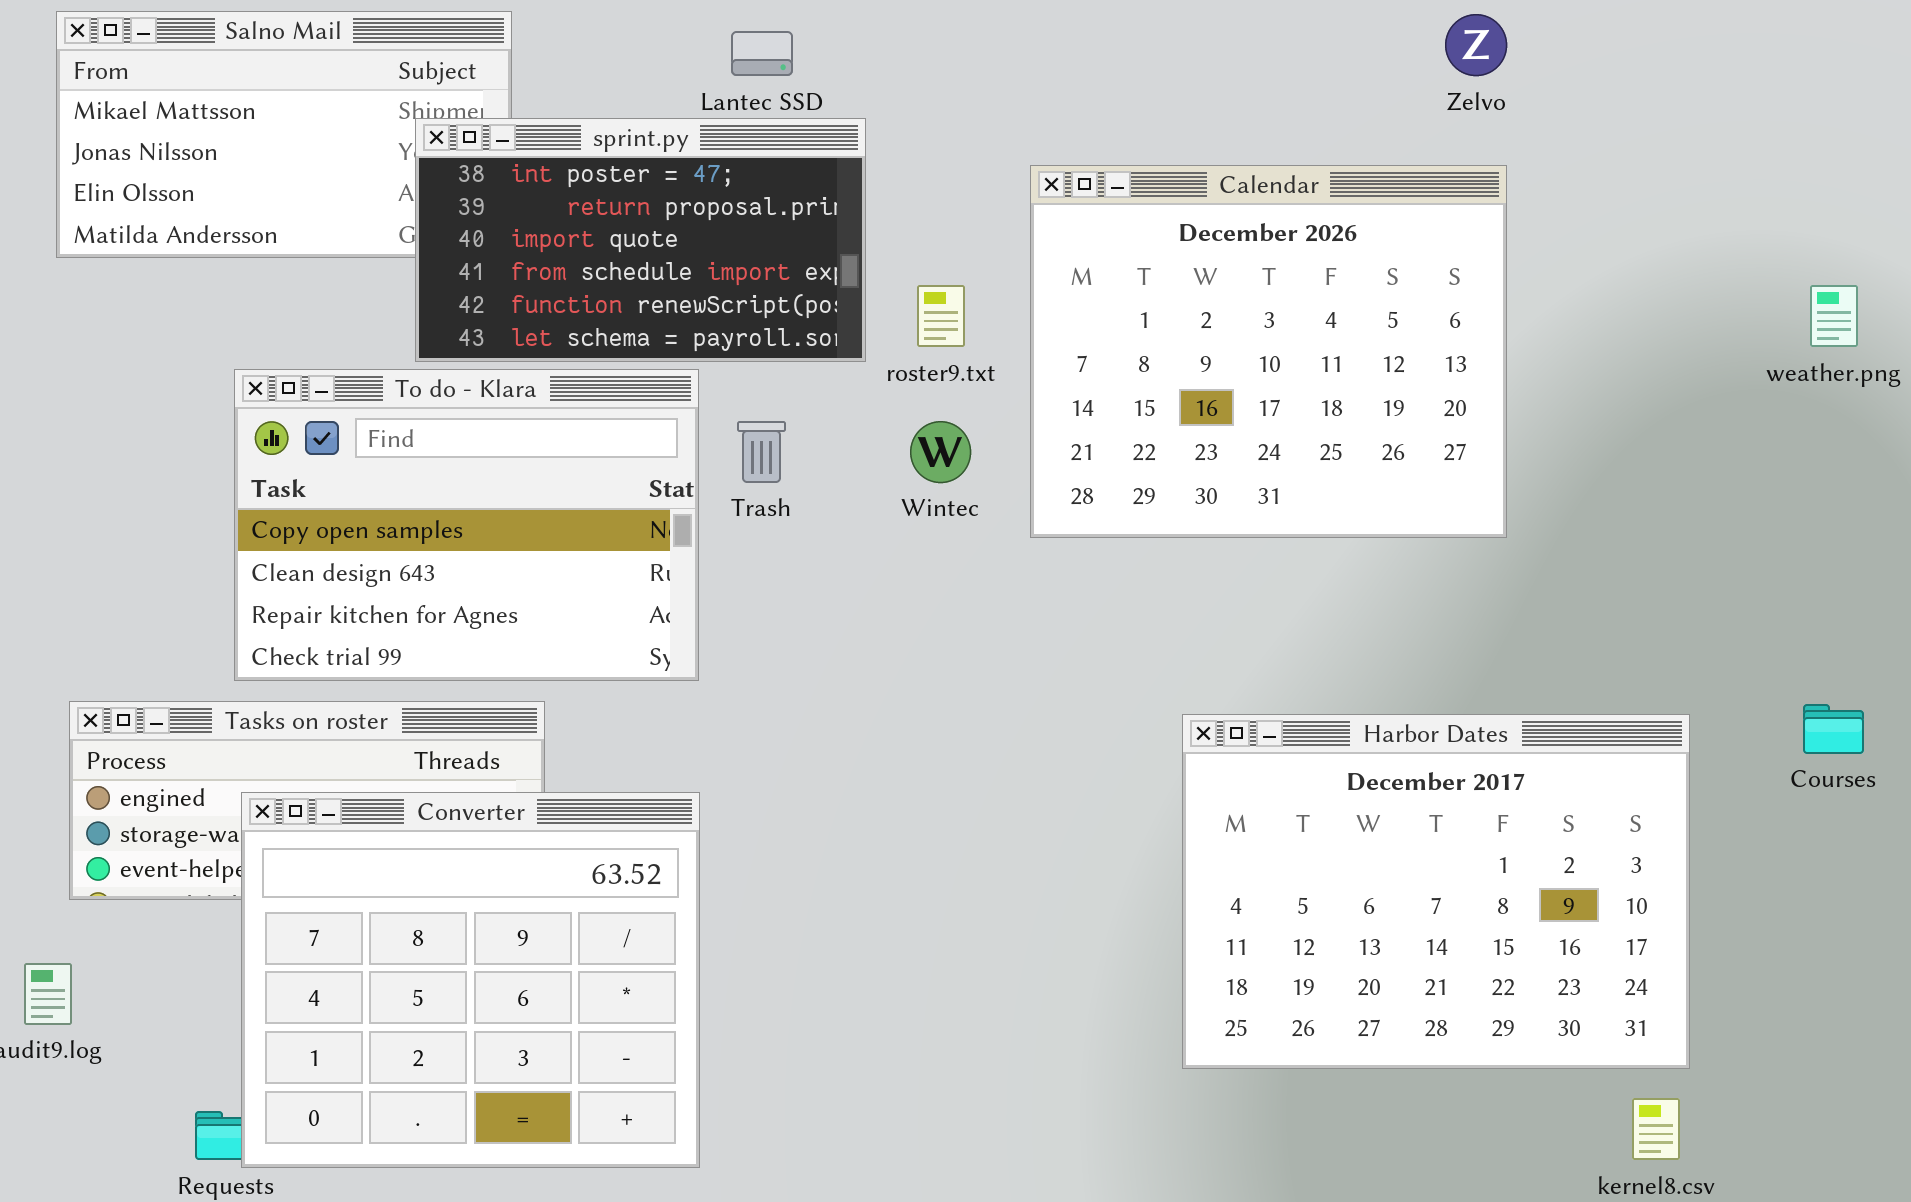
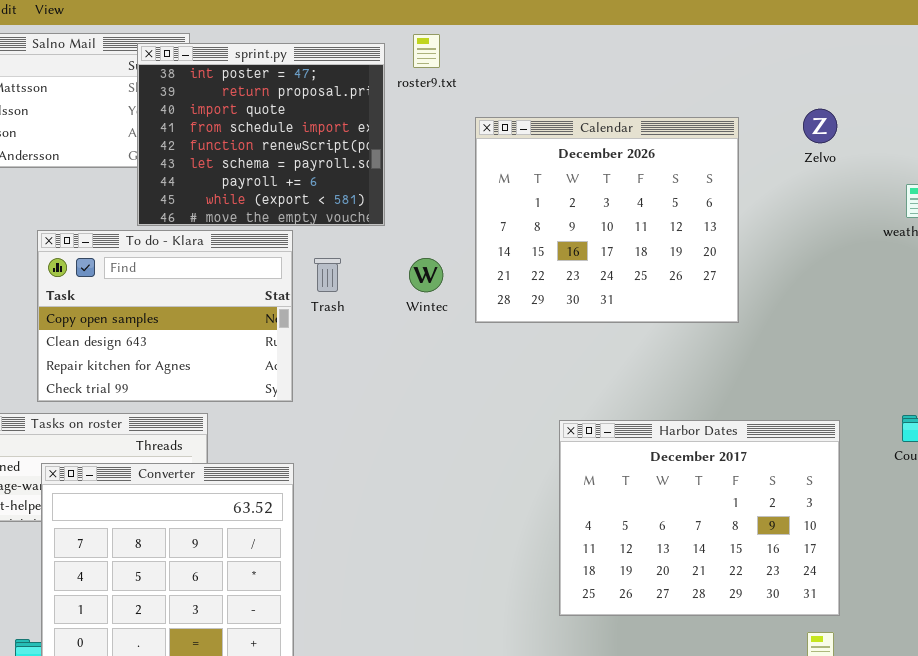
Zelvo: [1445,14,1507,76] -> [803,109,837,143], moved
sprint.py: [415,118,866,362] -> [137,43,385,226], resized
roster9.txt: [917,285,965,347] -> [413,34,440,68], moved

